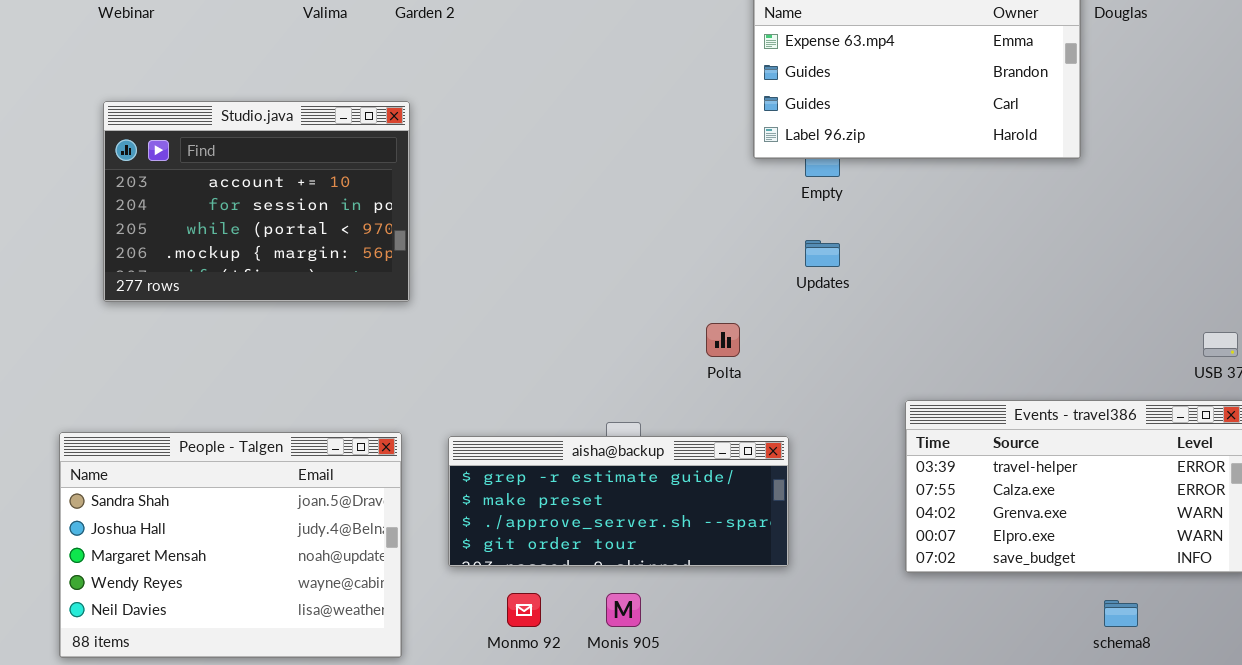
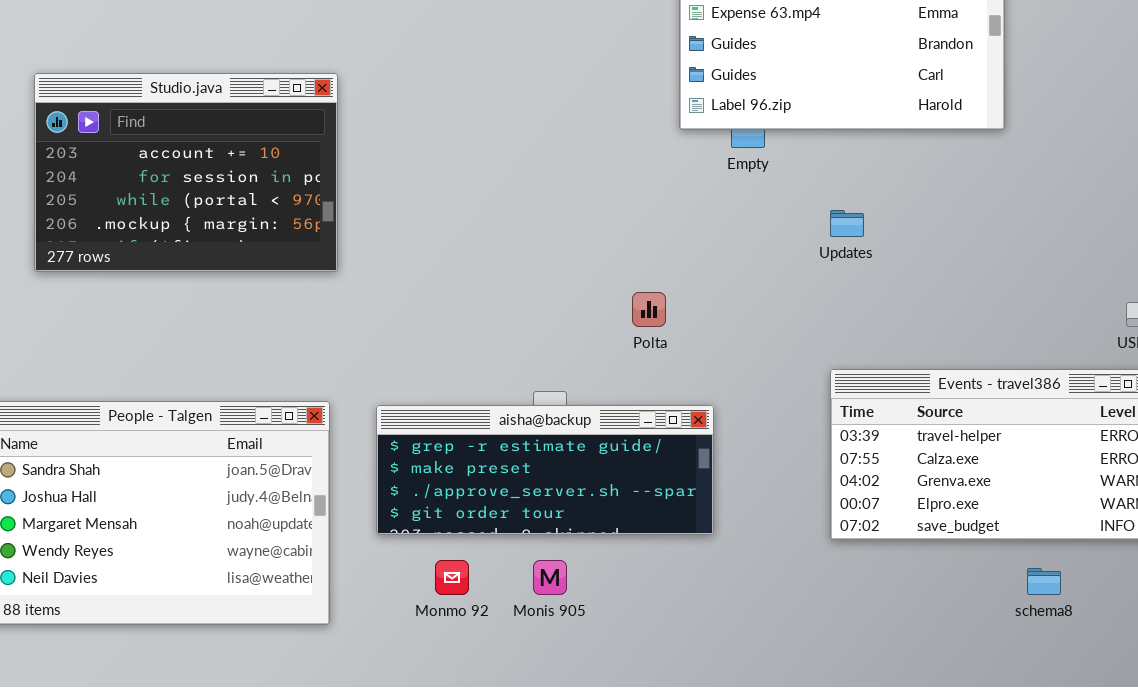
Updates: [805,240,840,267] -> [830,210,864,237], moved

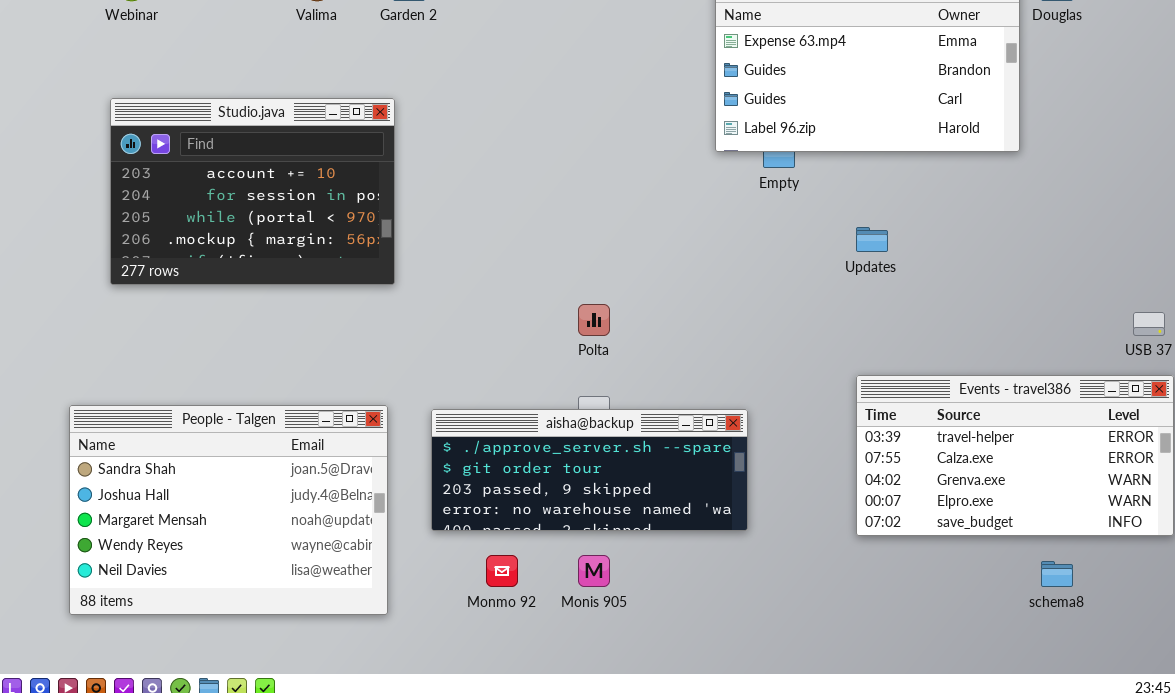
Polta: [632,292,666,327] -> [578,304,610,336], moved
aisha@backup: [376,405,714,535] -> [431,409,748,531], scrolled down 2 rows

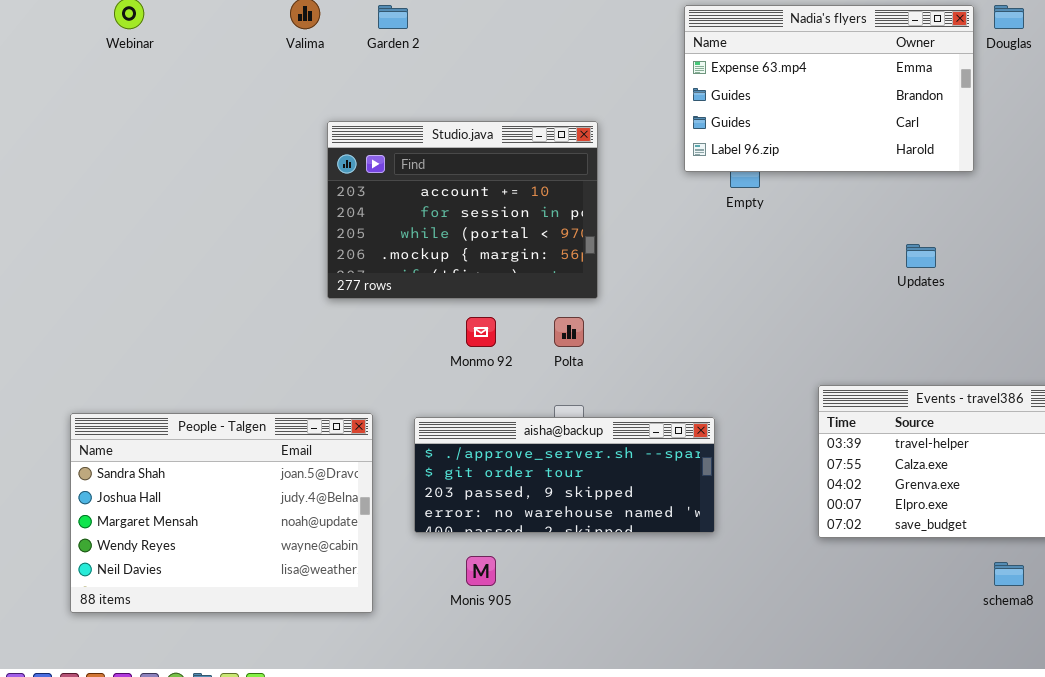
Studio.java: [110,98,395,285] -> [327,121,598,299], moved
Updates: [856,227,888,252] -> [906,244,936,268], moved
Monmo 92: [486,555,518,587] -> [466,317,496,347], moved
Monis 905: [578,555,610,587] -> [466,556,496,586], moved

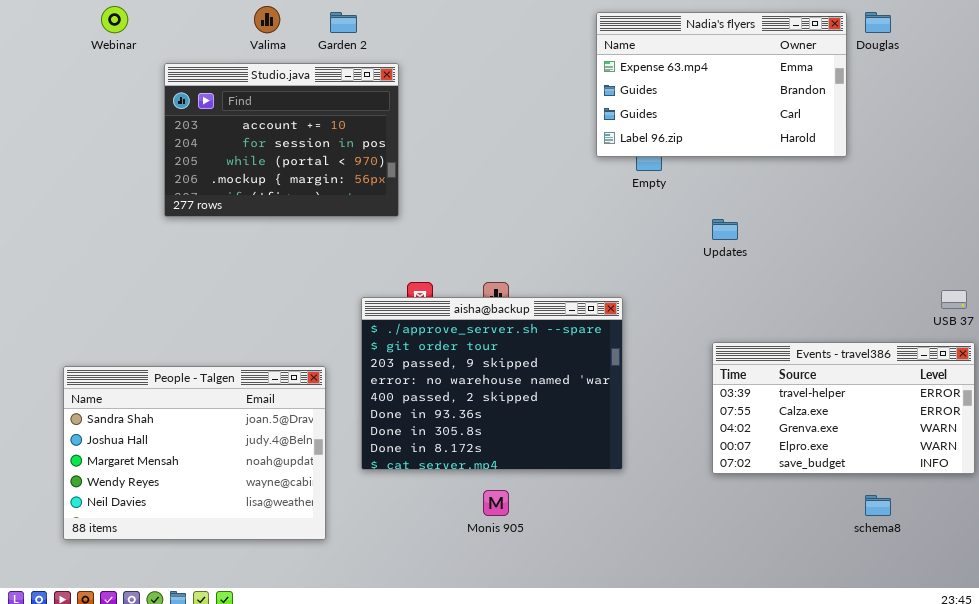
Studio.java: [327,121,598,299] -> [164,63,399,217], moved
Updates: [906,244,936,268] -> [712,219,738,240], moved
aisha@backup: [414,417,715,533] -> [361,297,623,470], resized
Monis 905: [466,556,496,586] -> [483,490,509,516], moved

